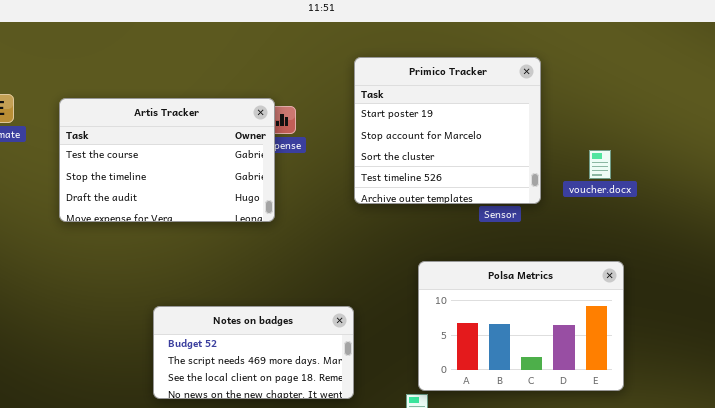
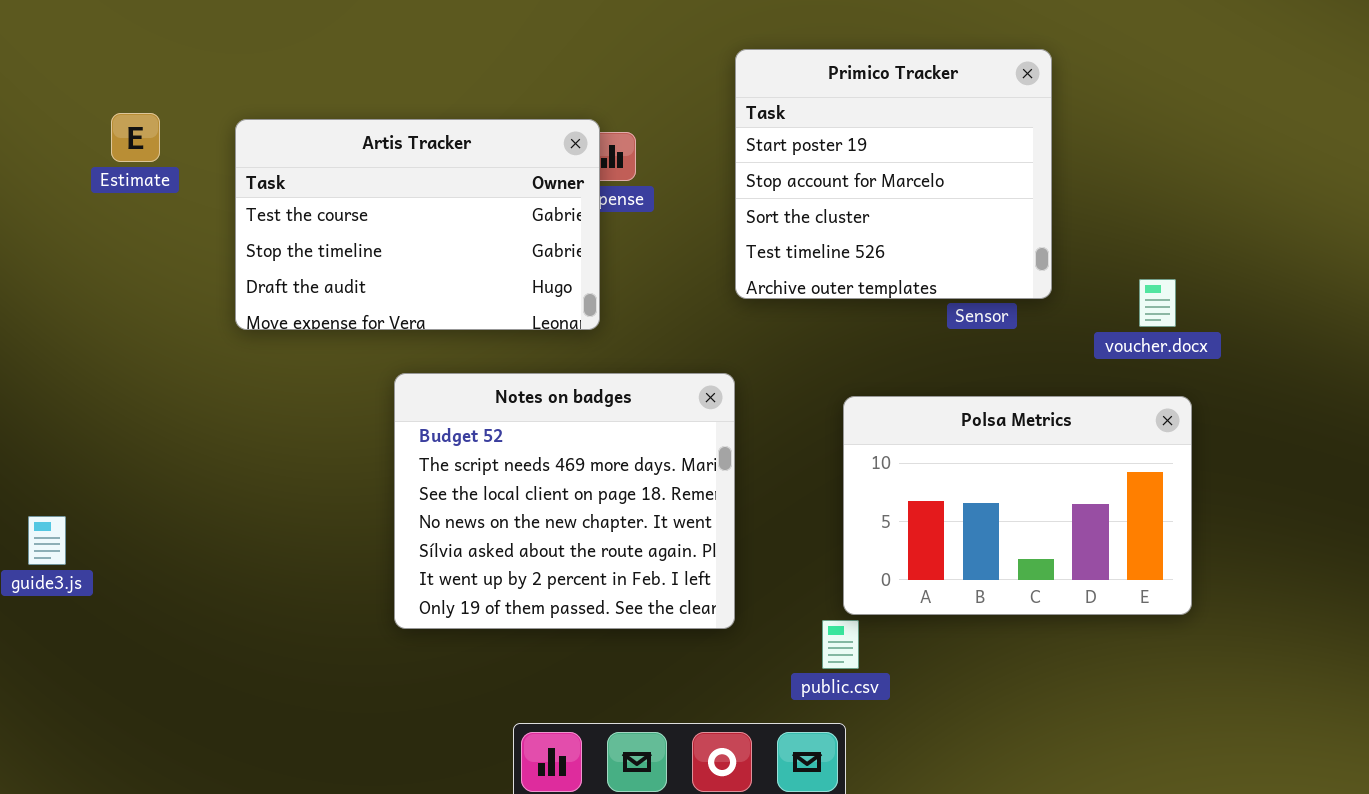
voucher.docx: [589,150,611,179] -> [1139,279,1176,327], moved
Notes on badges: [153,306,354,399] -> [394,373,735,629], resized

